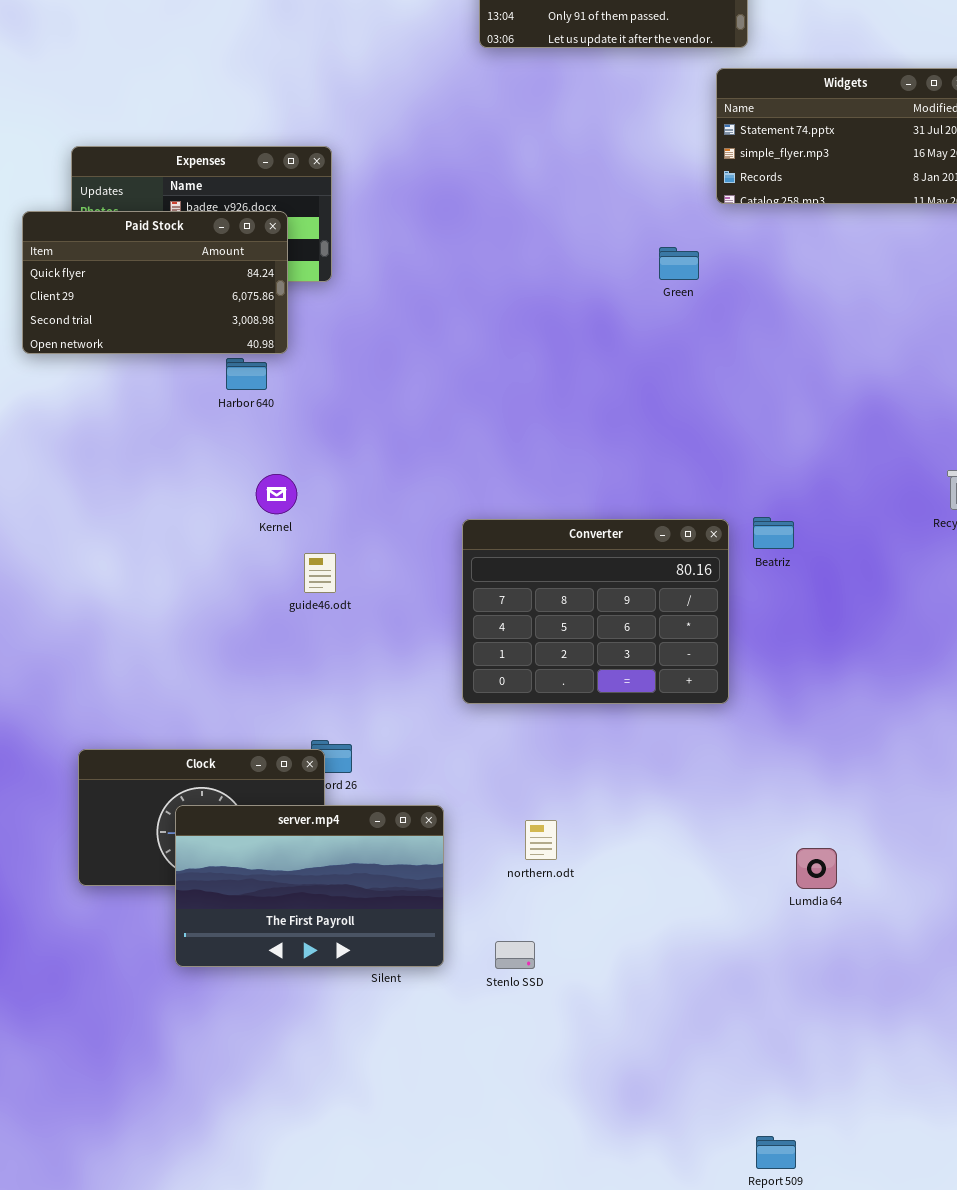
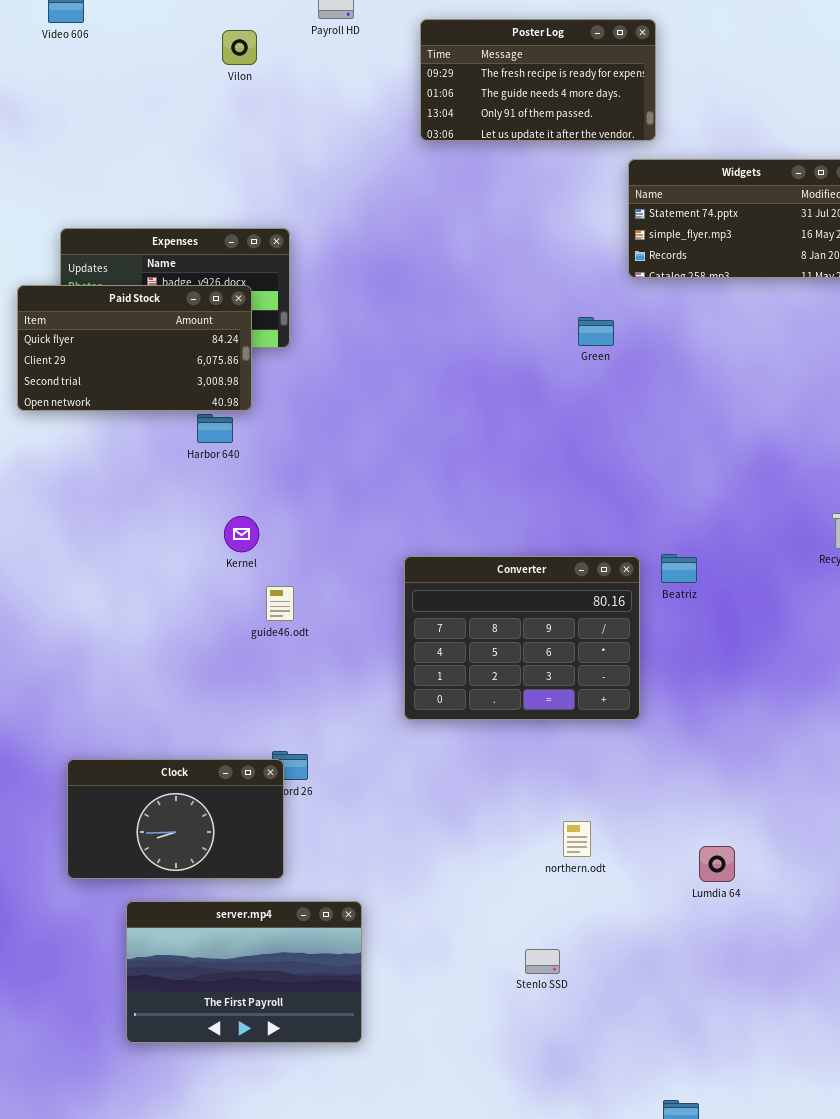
server.mp4: [175,805,444,967] -> [126,901,362,1043], moved
northern.odt: [525,820,557,860] -> [563,821,591,857], moved
Stenlo SSD: [495,941,535,969] -> [525,949,560,974], moved

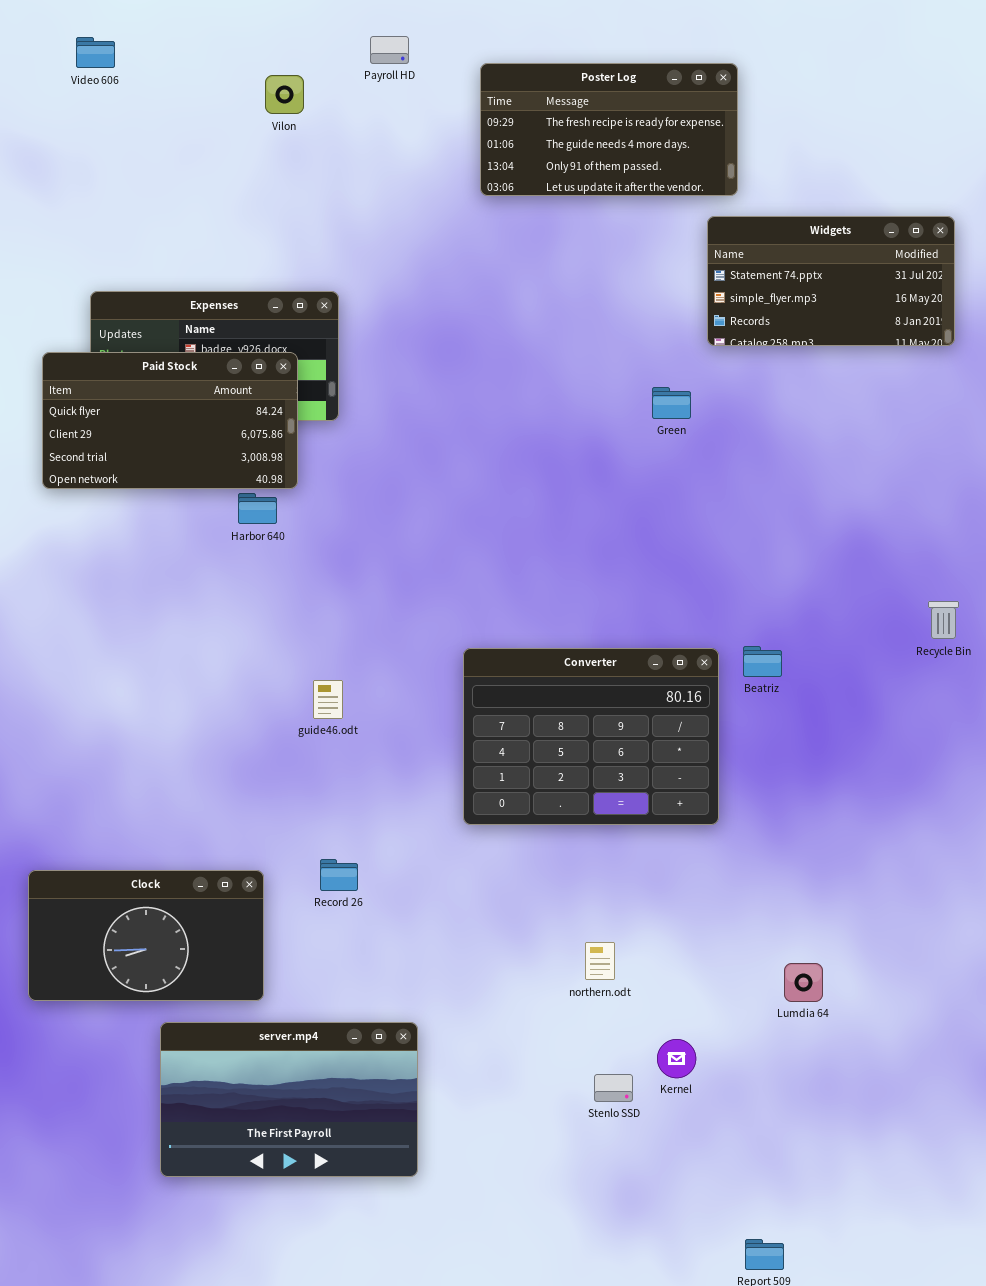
Kernel: [224,516,259,552] -> [657,1039,696,1078], moved
Clock: [67,759,284,879] -> [28,870,264,1001], moved
northern.odt: [563,821,591,857] -> [585,942,615,980], moved

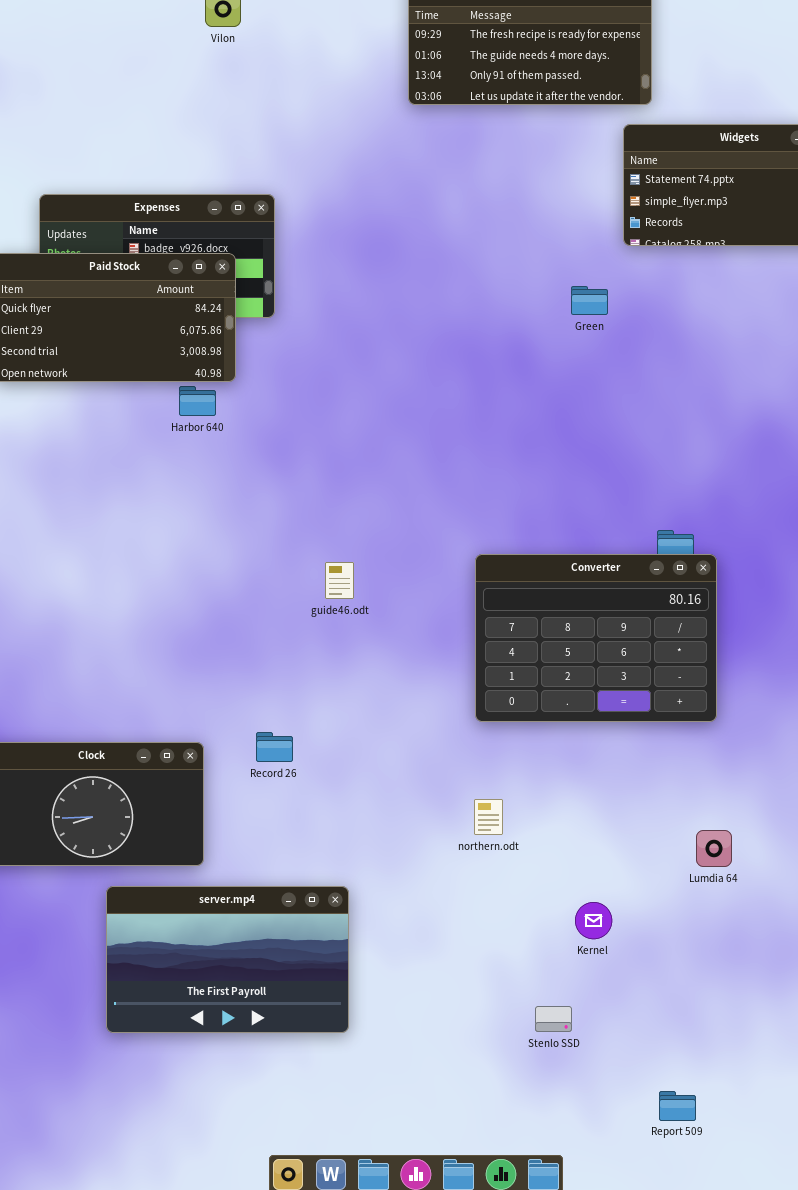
Converter: [463,648,719,825] -> [475,554,717,722], moved
guide46.odt: [313,680,343,719] -> [325,562,354,599], moved
northern.odt: [585,942,615,980] -> [474,799,503,835], moved
Stenlo SSD: [594,1074,633,1102] -> [535,1006,572,1032], moved

